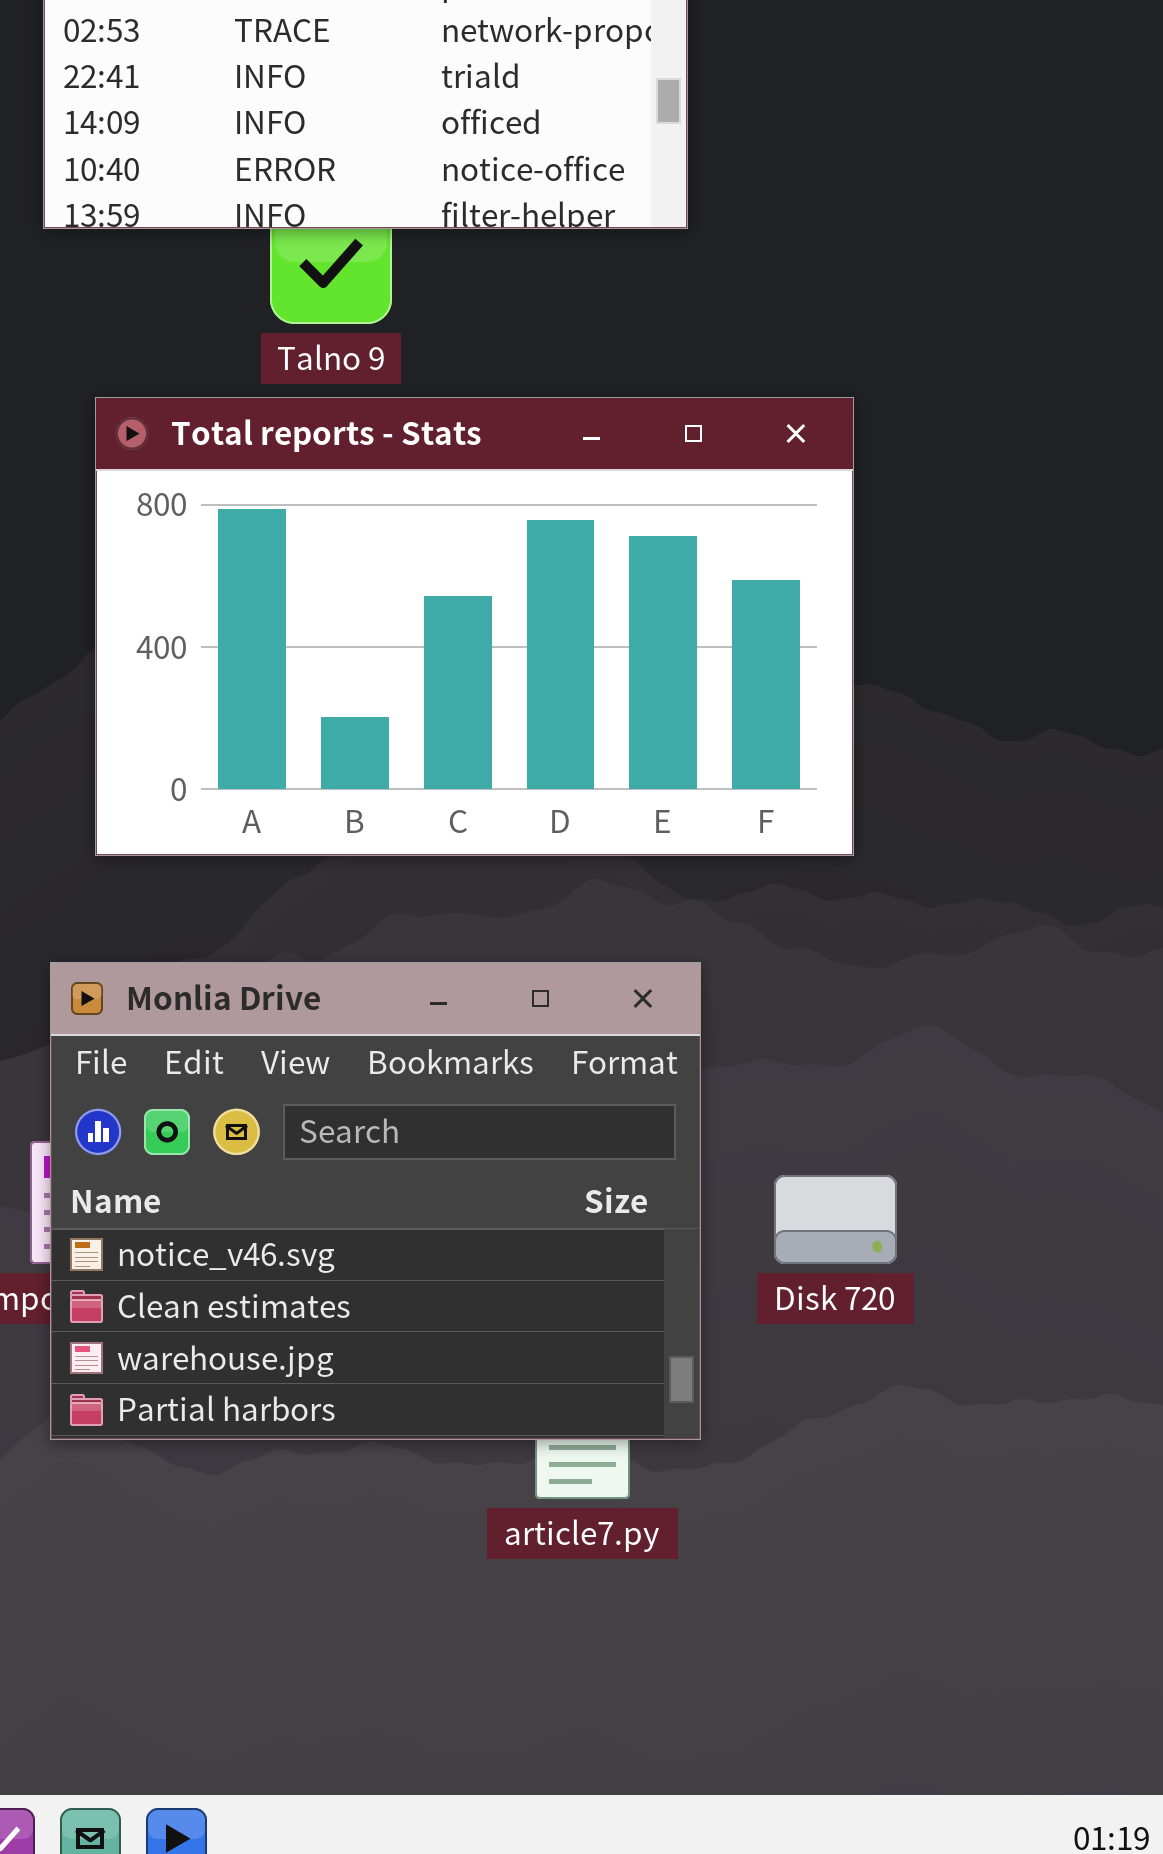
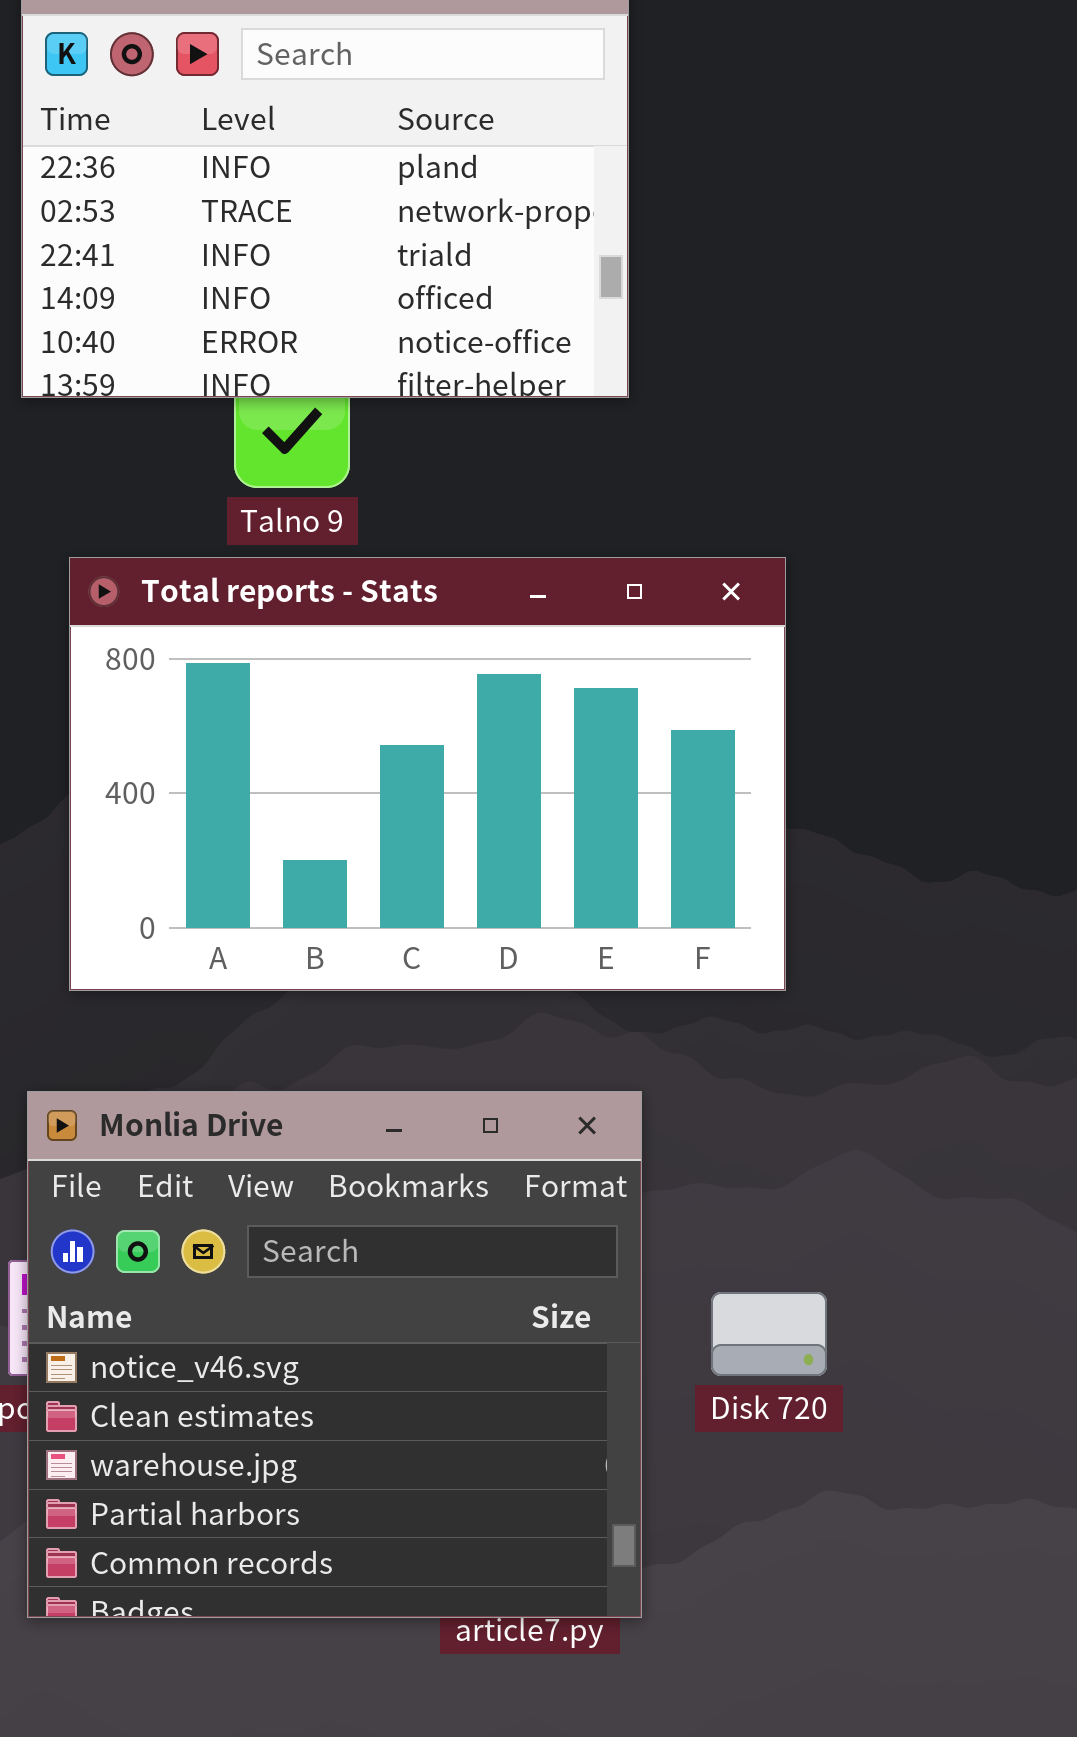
Monlia Drive: [50,962,701,1440] -> [27,1091,642,1618], resized

